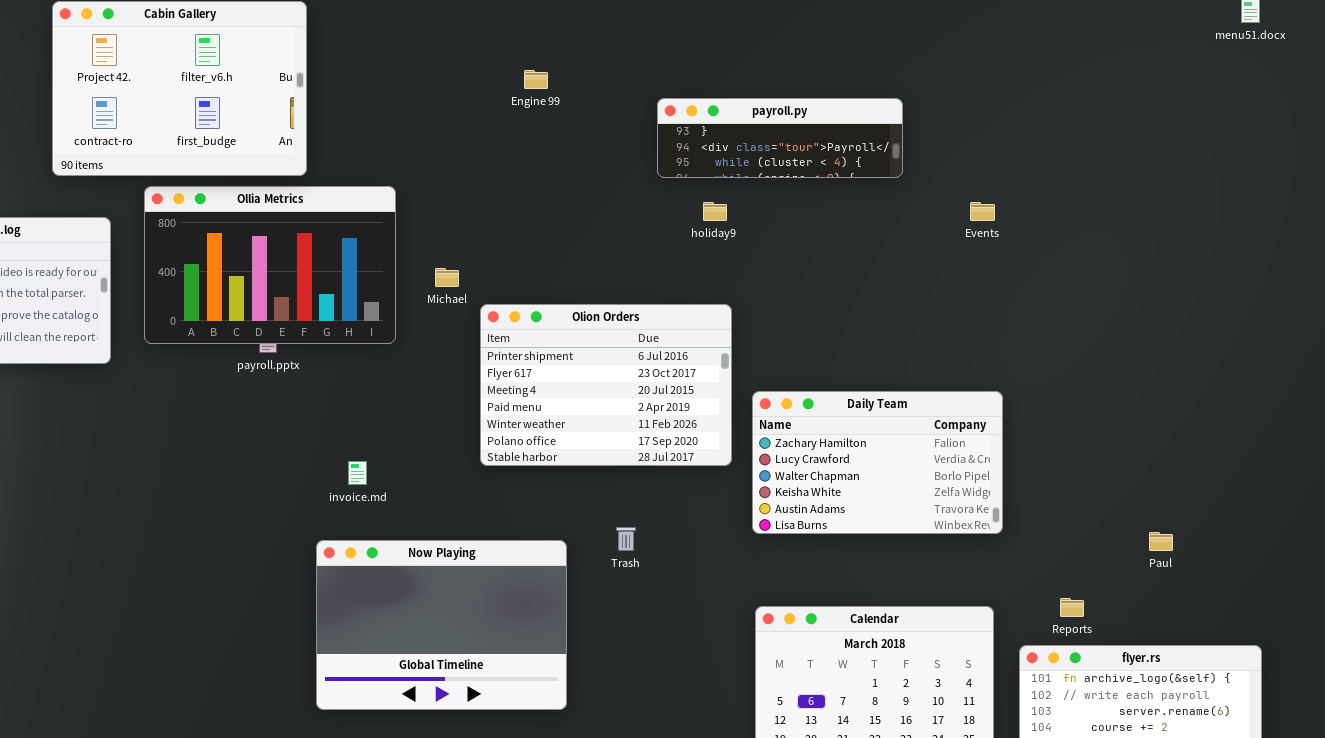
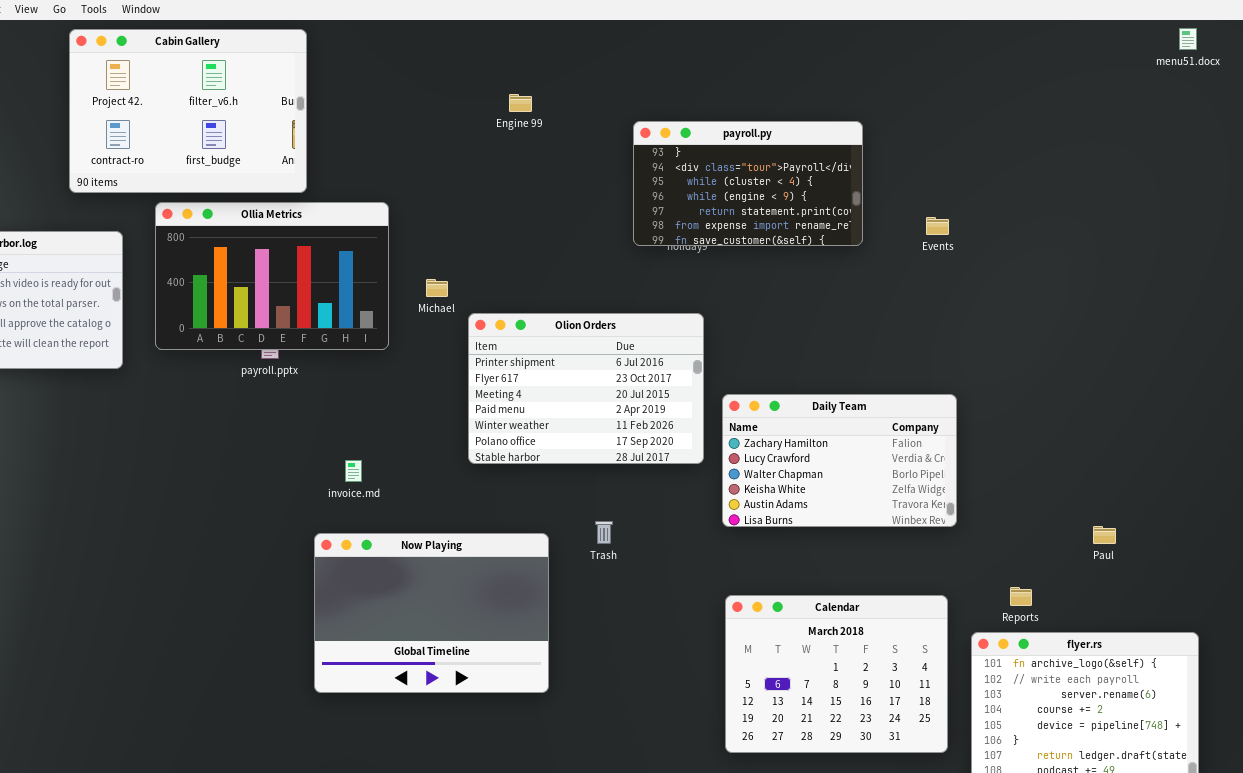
payroll.py: [657,98,903,178] -> [633,121,863,246], resized

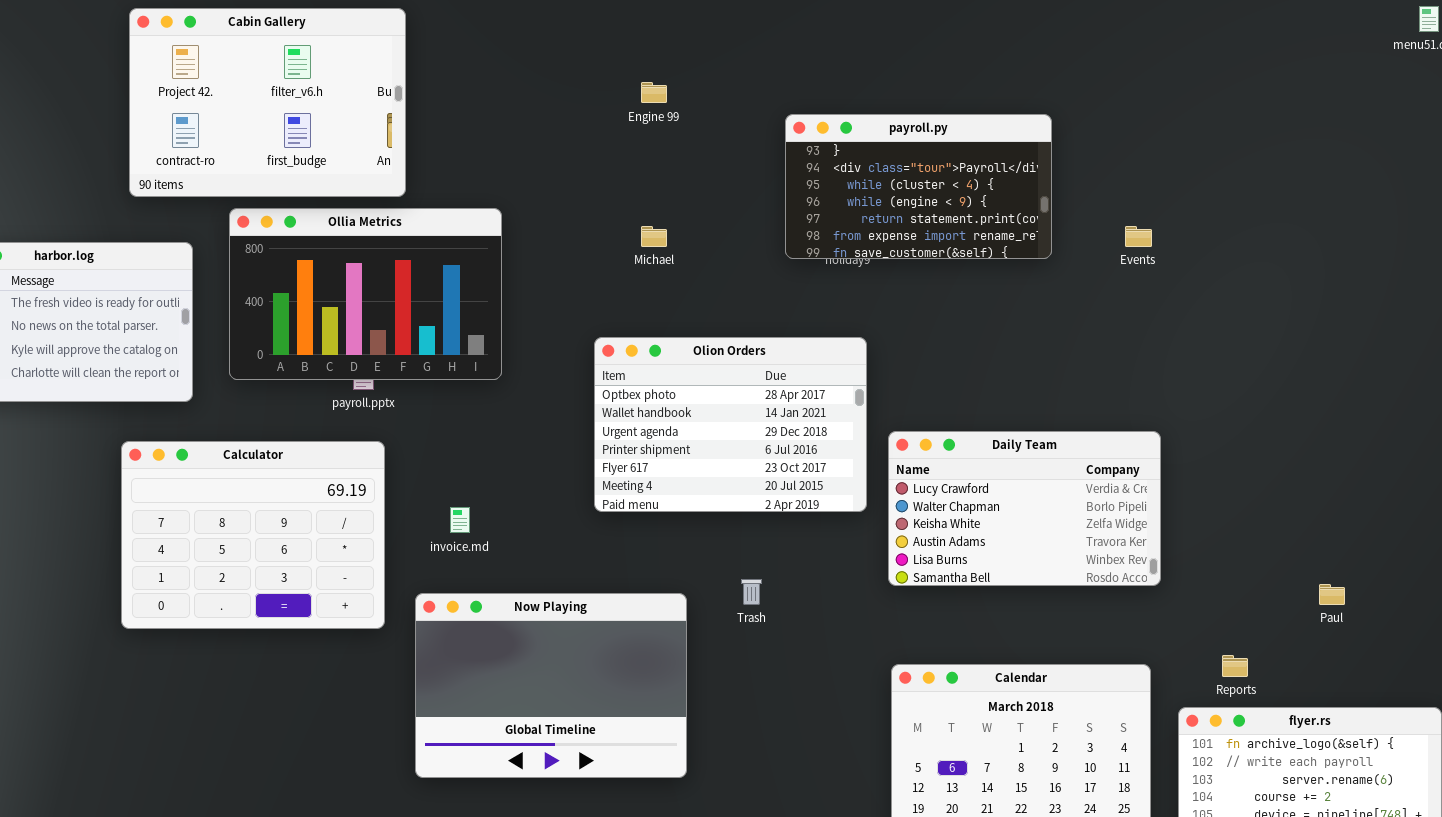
Michael: [426,279,448,297] -> [641,226,667,247], moved
Olion Orders: [468,313,704,464] -> [594,337,867,512], scrolled up 3 rows
Daily Team: [722,394,957,527] -> [888,431,1161,586], scrolled down 1 row
Calculator: none -> [121,441,385,629], opened

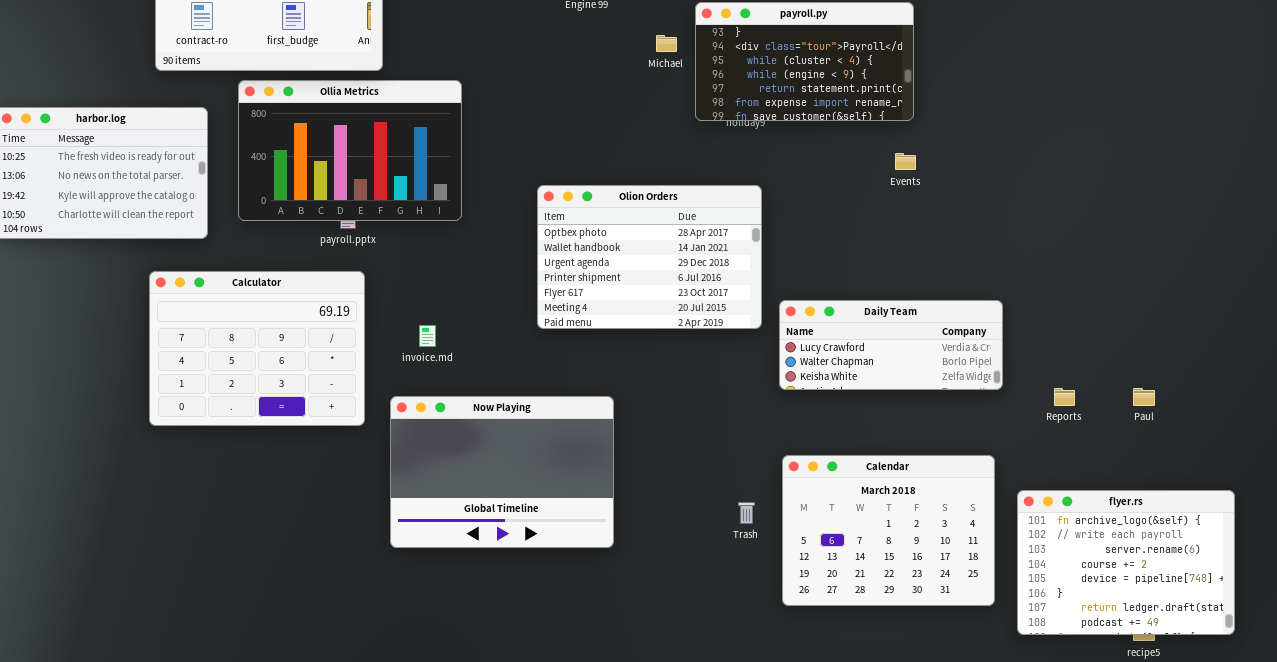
Michael: [641,226,667,247] -> [656,35,677,52], moved
Events: [1125,226,1152,247] -> [895,153,916,170], moved
Daily Team: [888,431,1161,586] -> [779,300,1003,390], resized
Trash: [741,579,762,605] -> [738,502,755,524], moved
Reports: [1222,655,1248,677] -> [1054,388,1075,406], moved

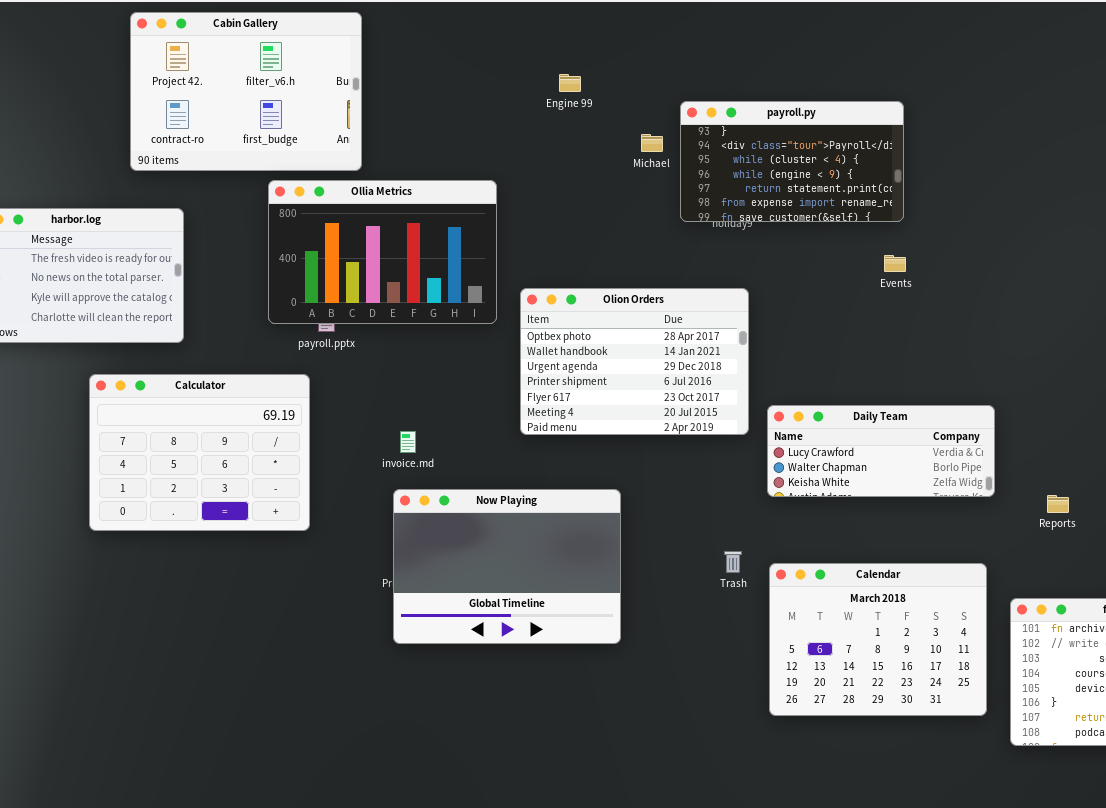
Ollia Metrics: [238,80,462,221] -> [268,180,497,324], moved
Calculator: [149,271,365,426] -> [89,374,310,531], moved
Now Playing: [390,396,614,548] -> [393,489,621,644], moved
Trash: [738,502,755,524] -> [724,551,742,573], moved

